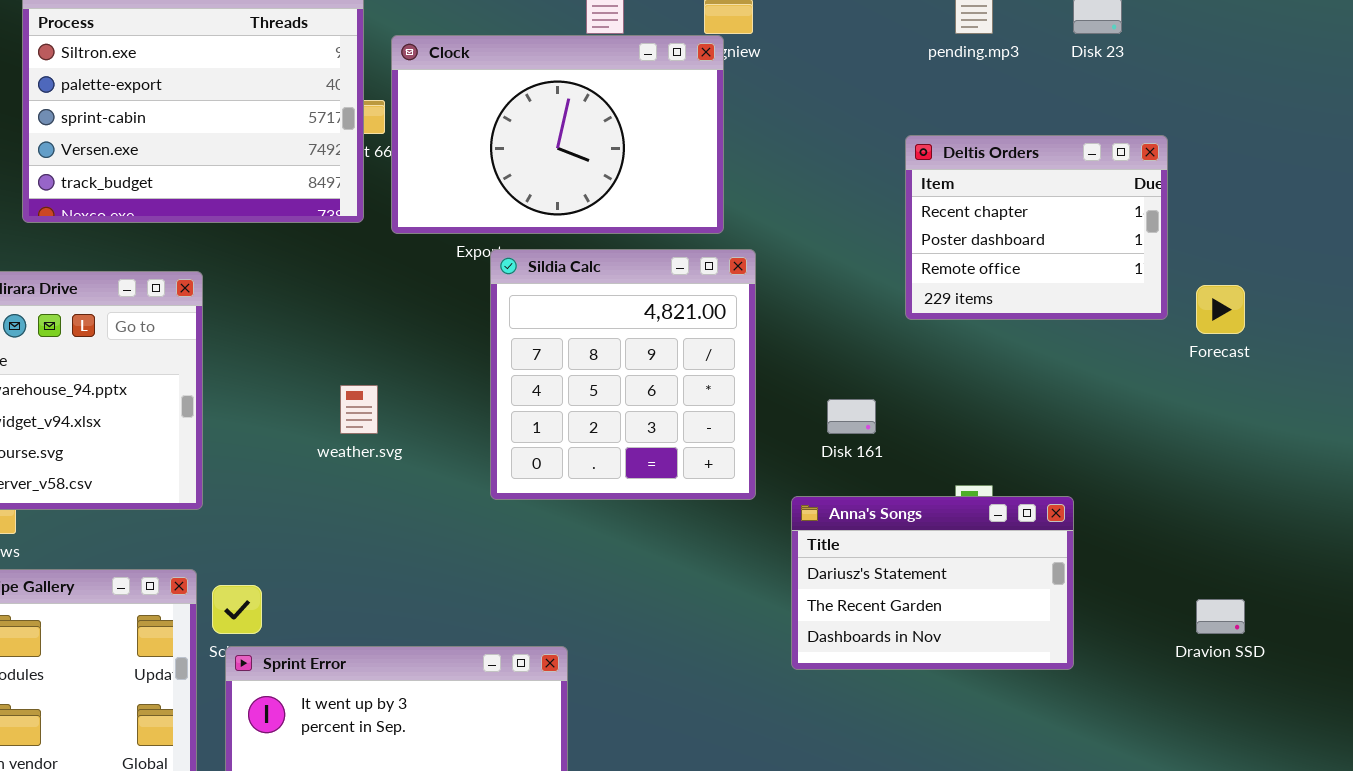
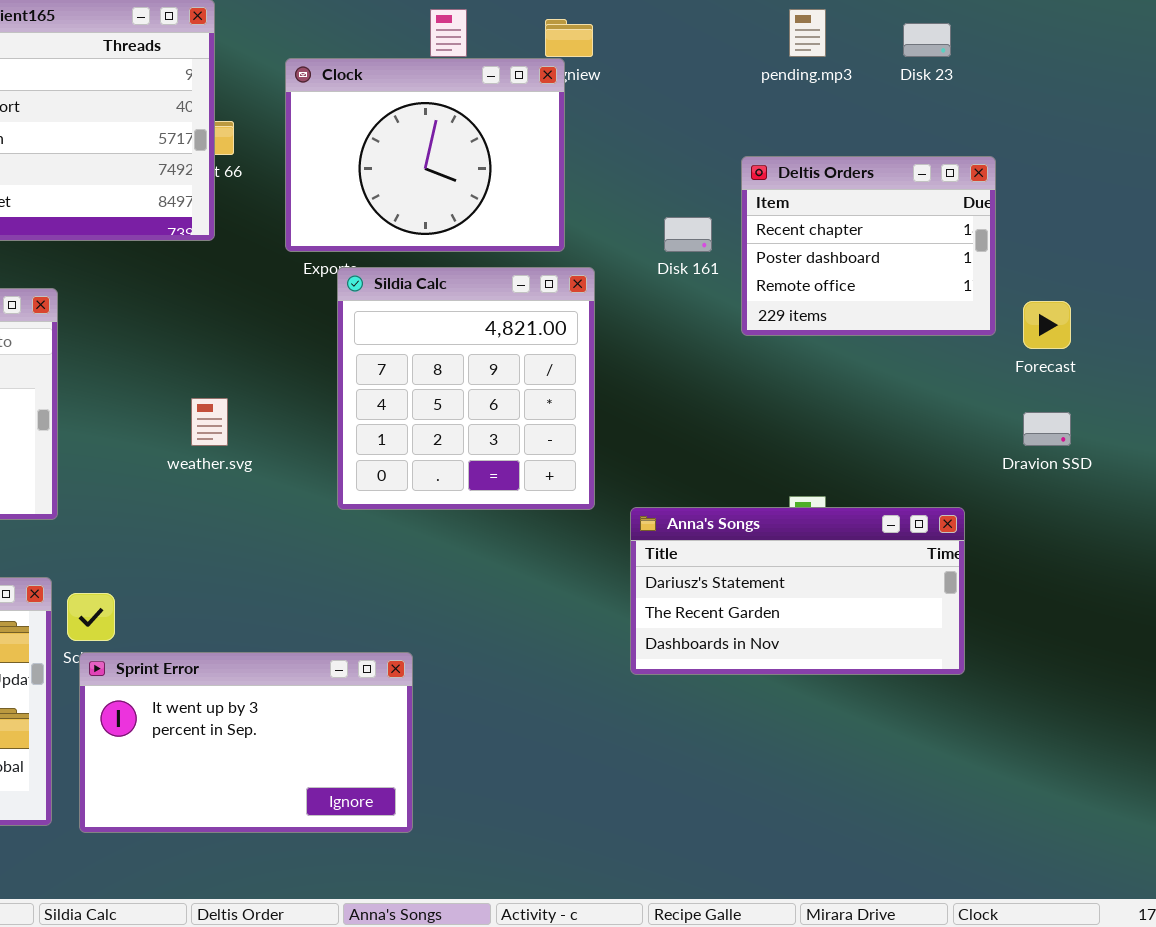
Clock: [391,35,724,234] -> [285,58,565,252], resized
Disk 161: [827,399,876,434] -> [664,217,712,252], moved
Anna's Songs: [791,496,1074,670] -> [630,507,965,675], resized
Dravion SSD: [1196,599,1245,634] -> [1023,412,1071,446], moved

